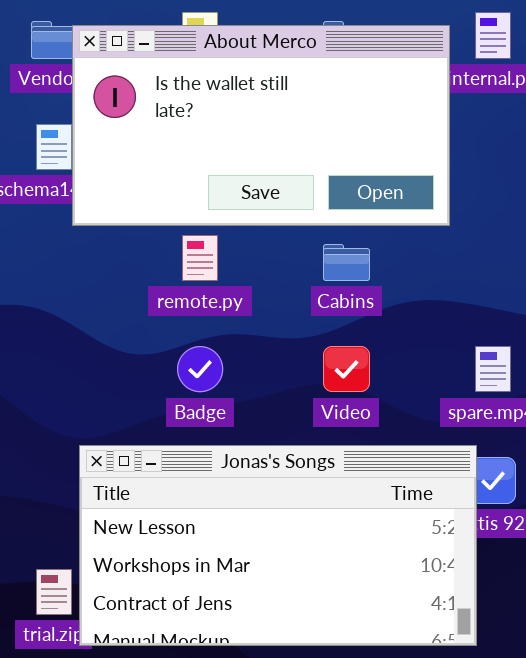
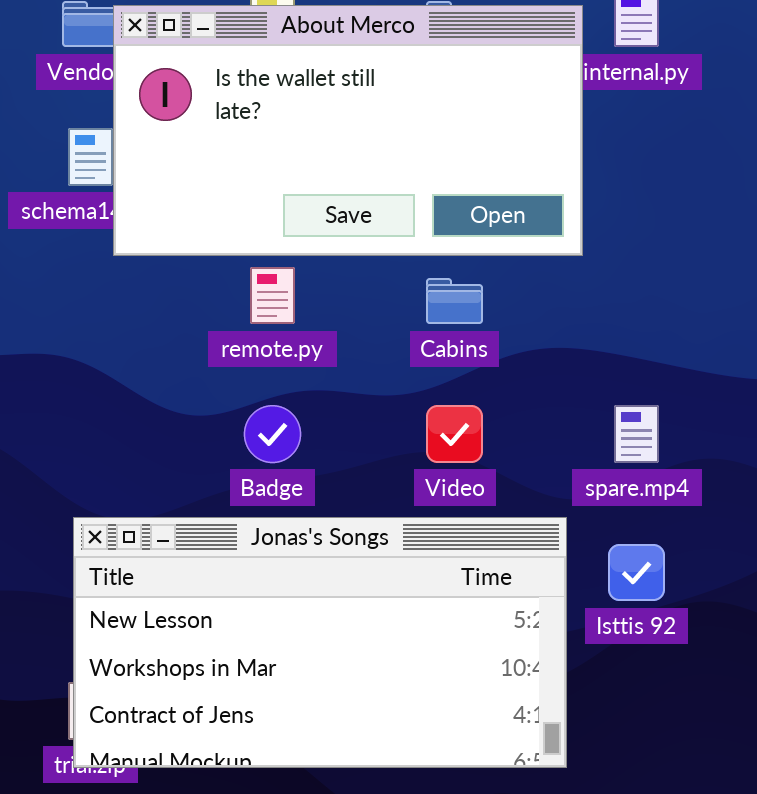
Jonas's Songs: [79,445,477,646] -> [73,517,567,768], moved

